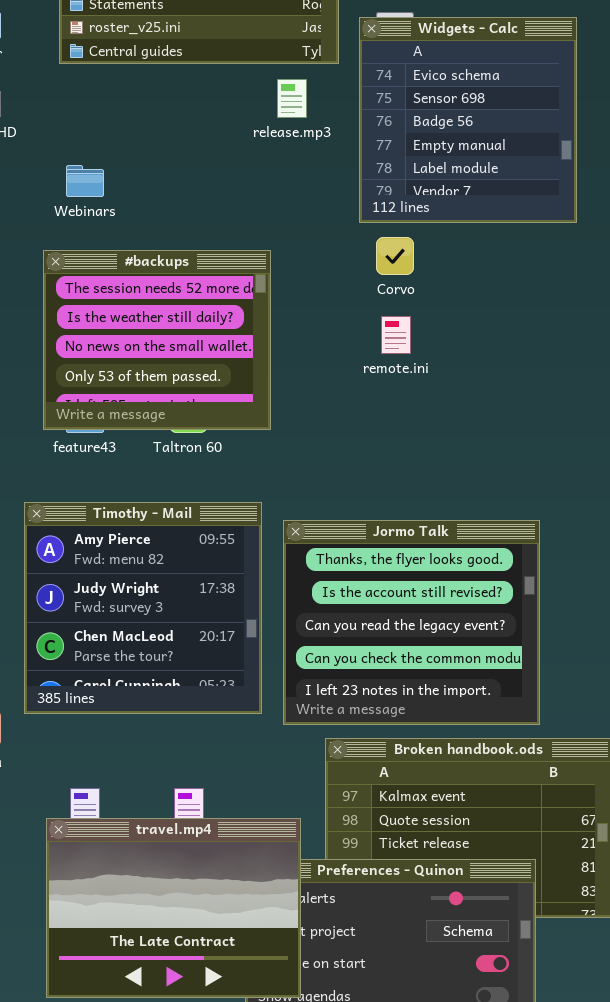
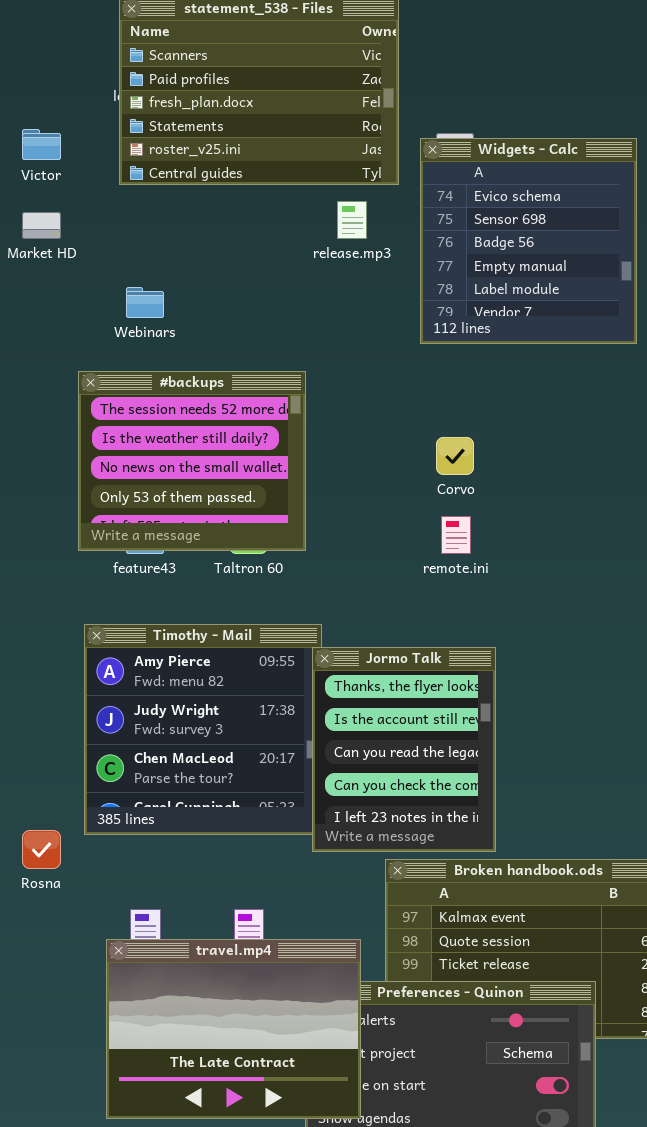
Corvo: [376,237,414,275] -> [436,437,474,475], moved
#backups: [43,250,271,430] -> [78,371,306,551], moved
remote.ini: [381,316,411,354] -> [441,516,471,554], moved
Jormo Talk: [283,520,540,725] -> [312,647,496,852], moved, resized

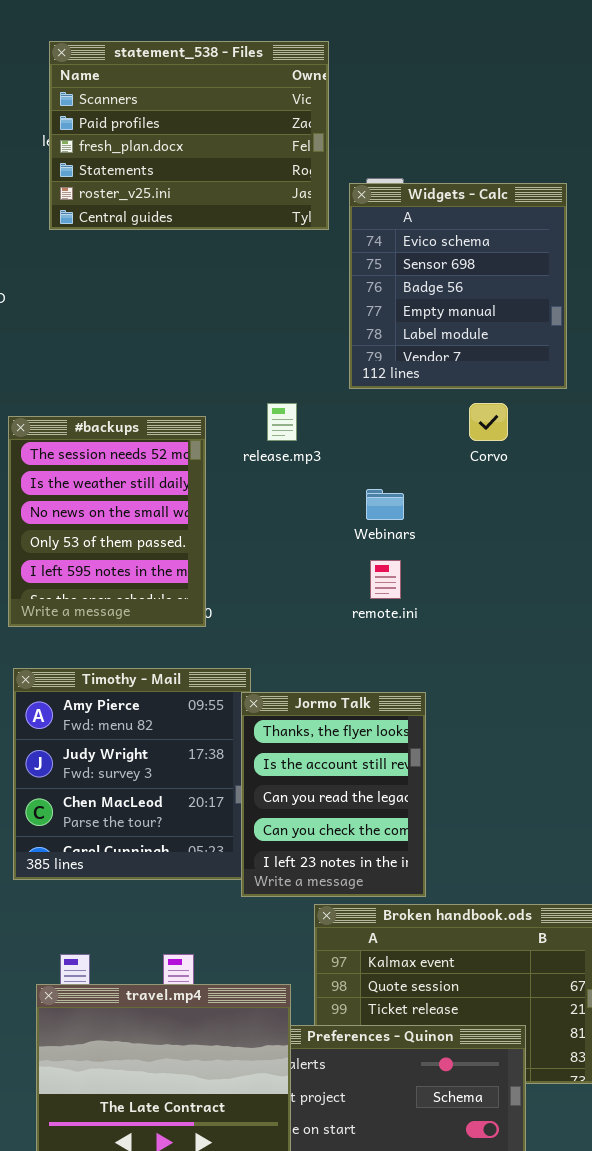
release.mp3: [337,201,367,239] -> [267,403,297,441], moved
Webinars: [126,287,164,318] -> [366,489,404,520], moved
#backups: [78,371,306,551] -> [8,416,206,627], resized
Corvo: [436,437,474,475] -> [469,403,508,441], moved

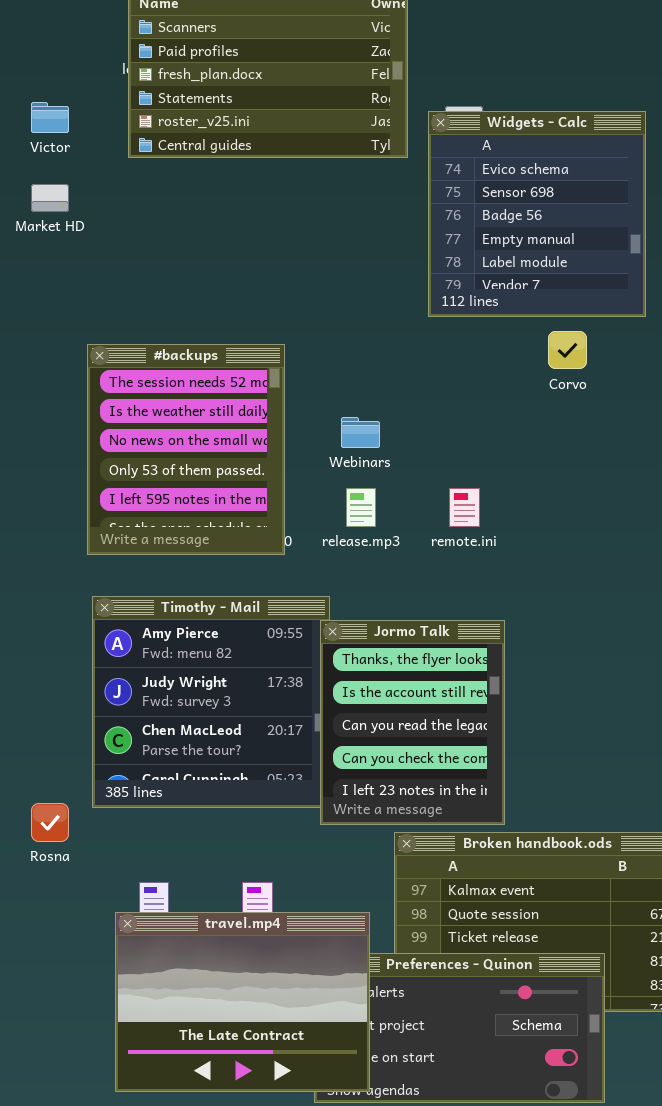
release.mp3: [267,403,297,441] -> [346,488,376,527], moved
Webinars: [366,489,404,520] -> [341,417,380,448], moved

